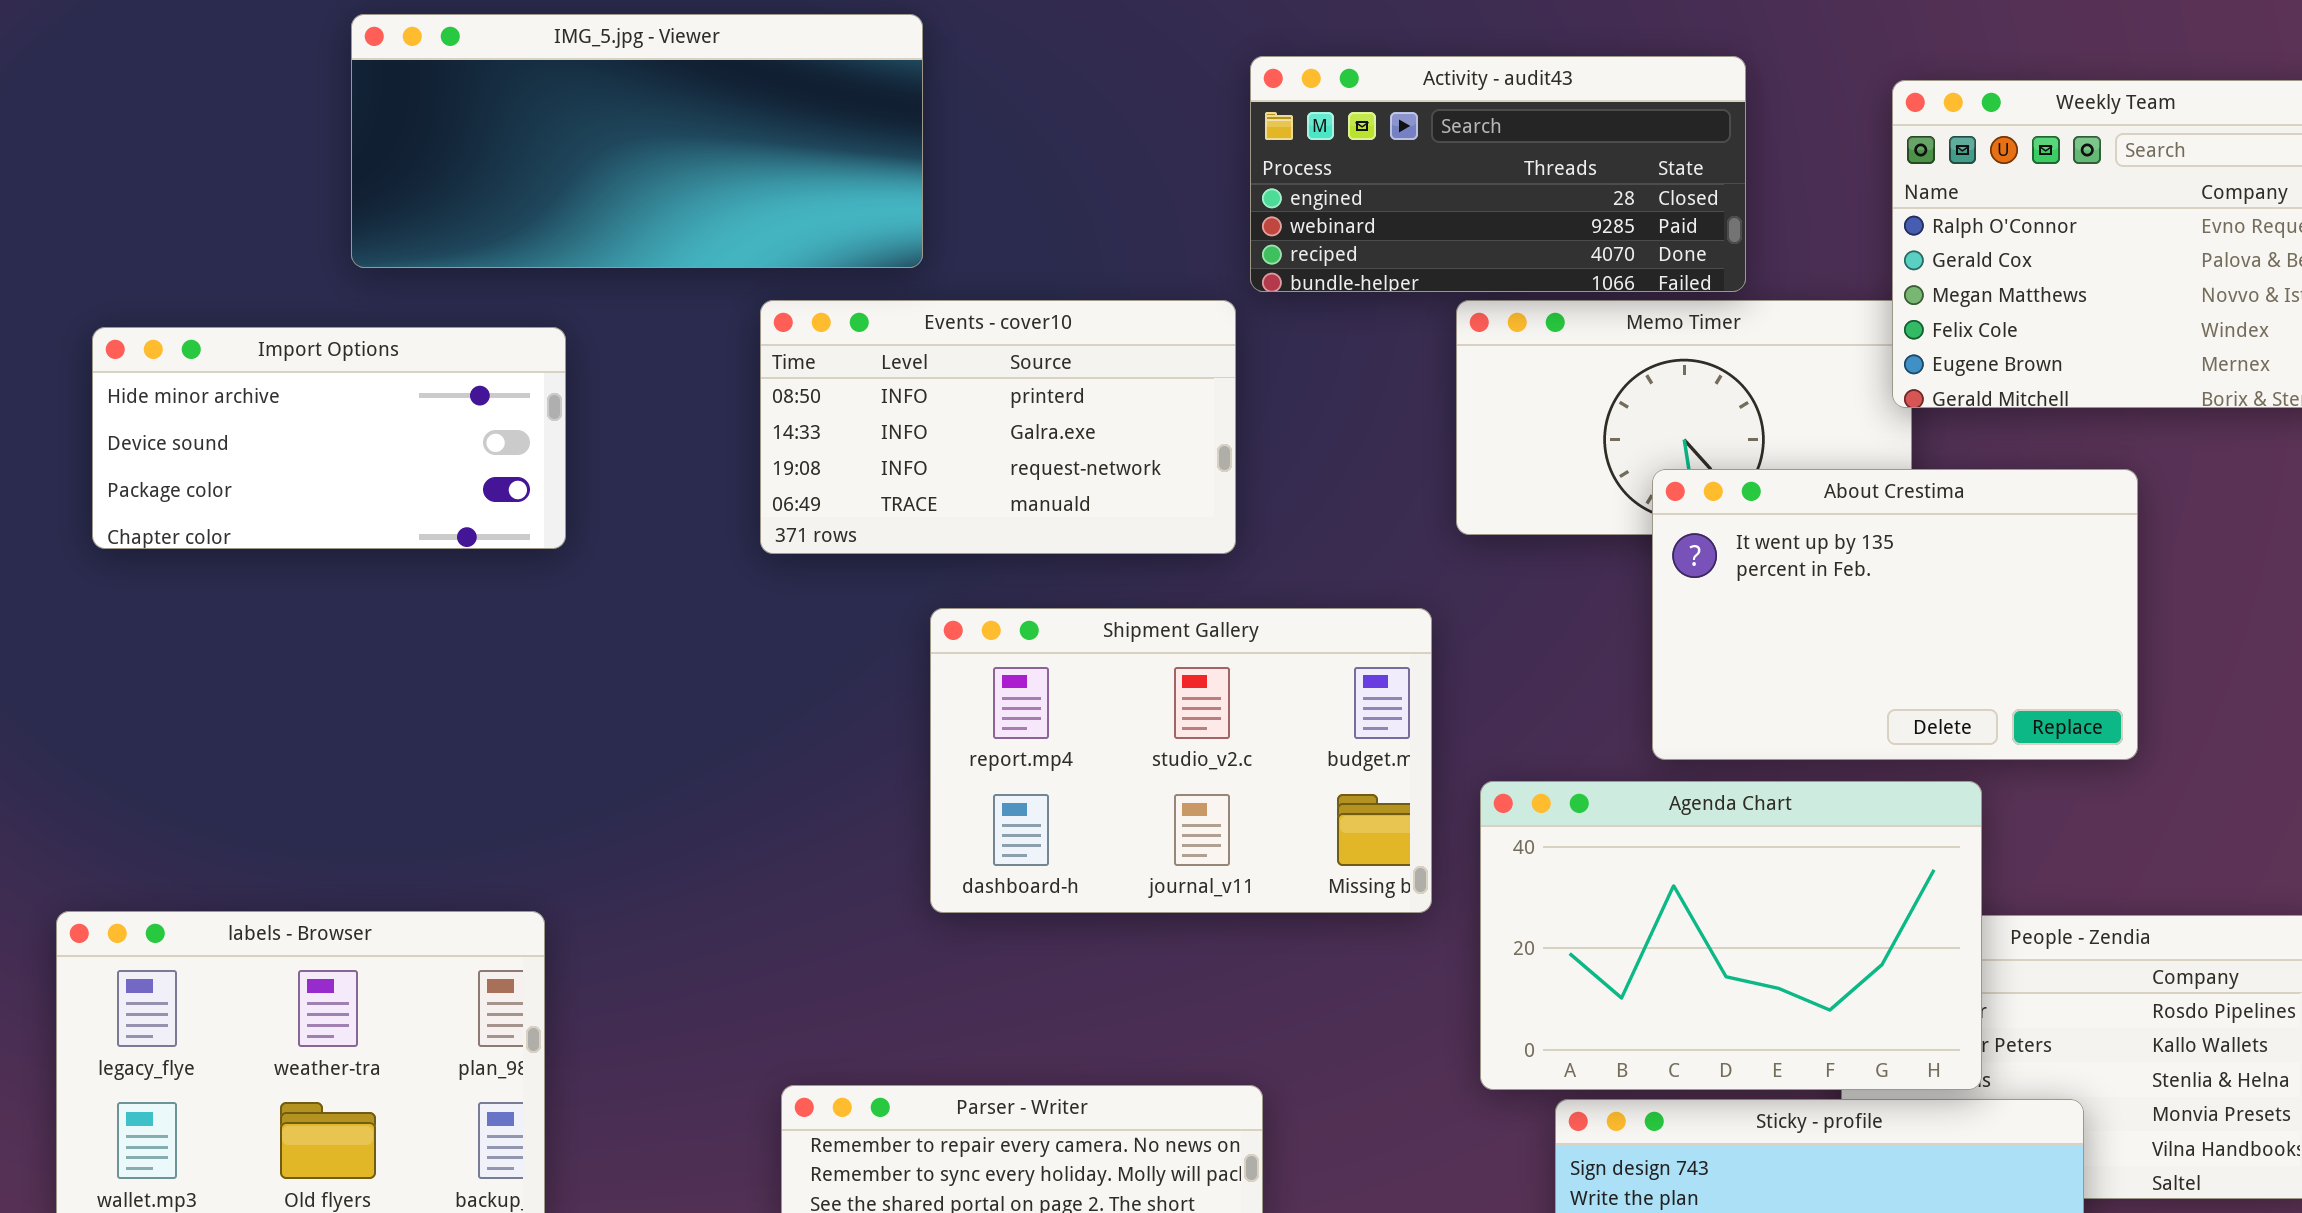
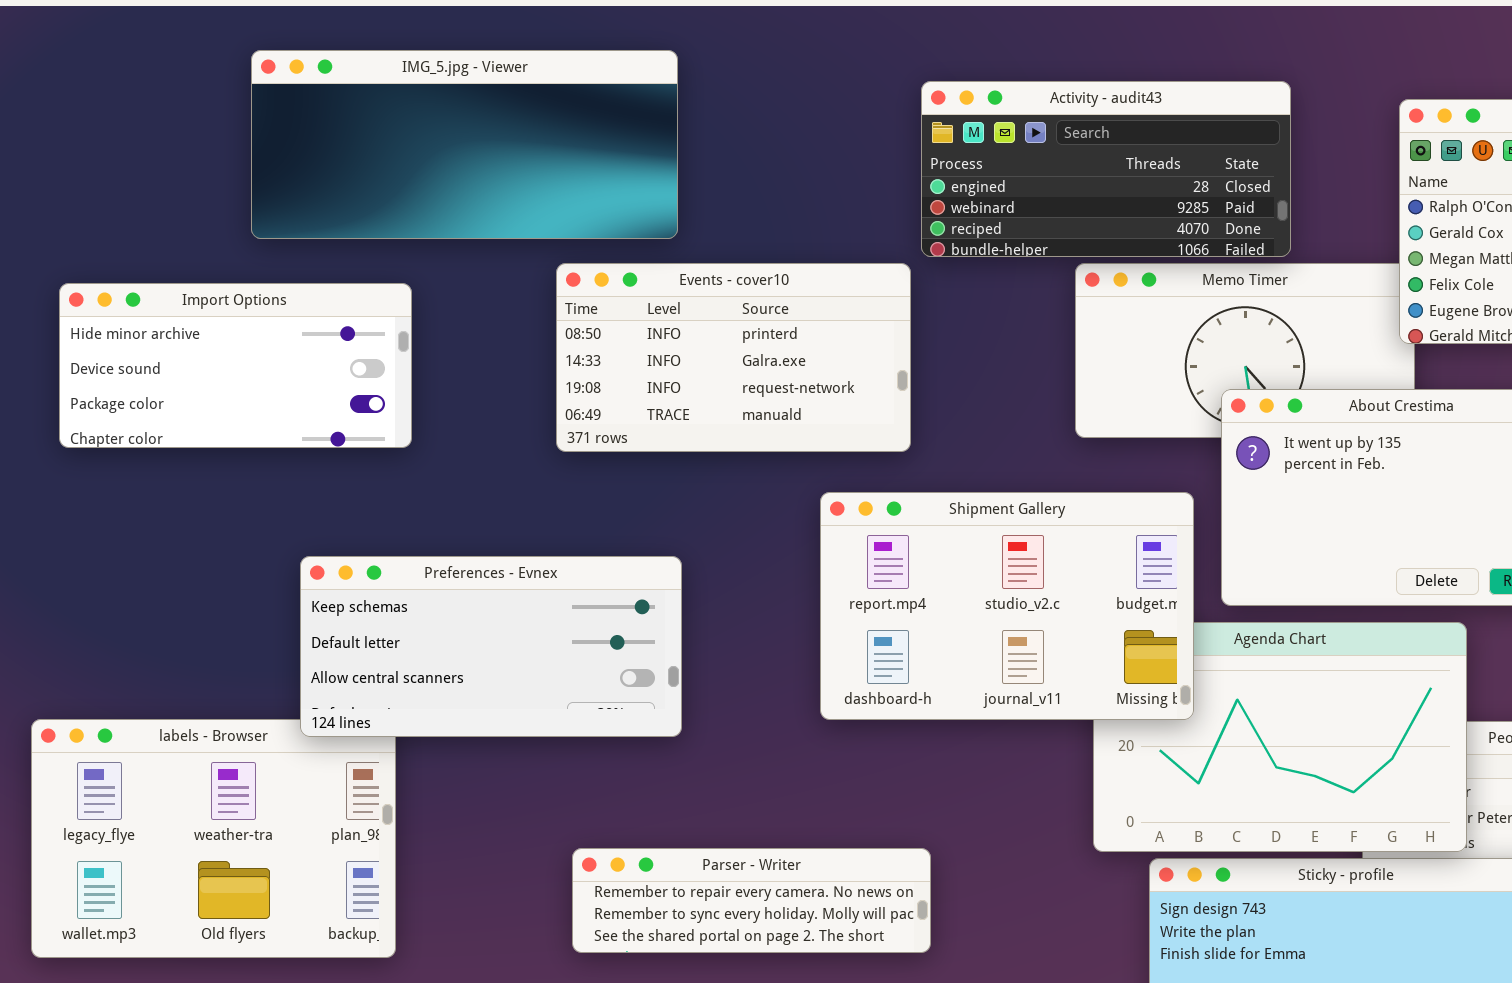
Shipment Gallery: [930,608,1432,913] -> [820,492,1194,720], moved
Preferences - Evnex: none -> [300,556,682,737], opened

